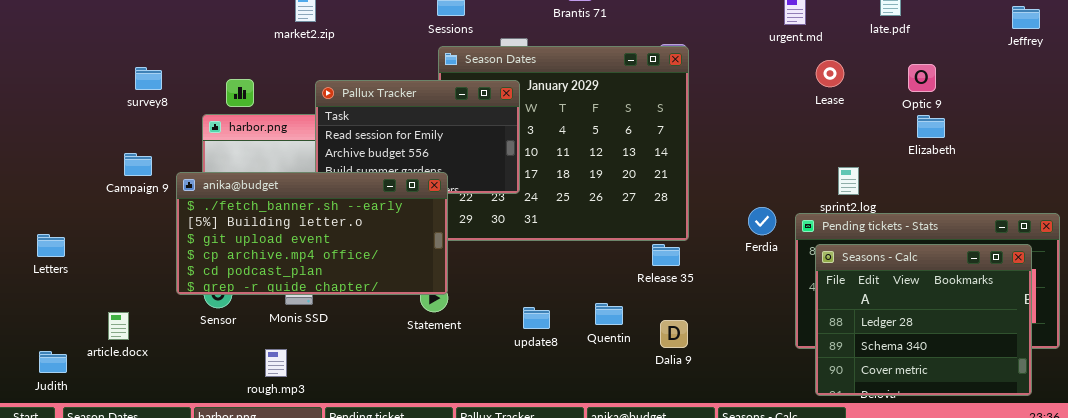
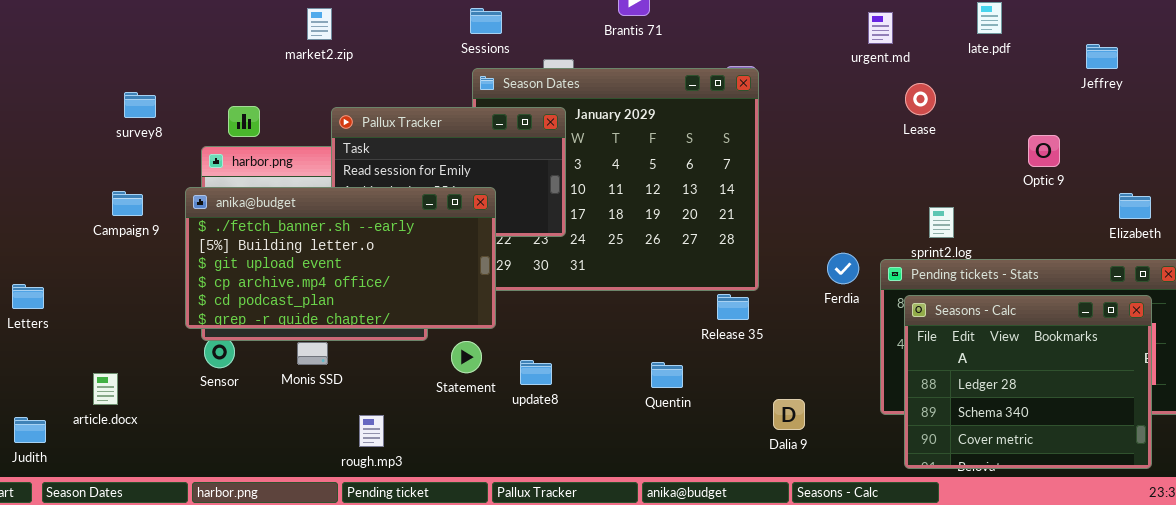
Jeffrey: [1012,6,1040,29] -> [1086,44,1118,69], moved
Optic 9: [908,64,936,92] -> [1028,135,1060,167], moved
Elizabeth: [917,115,945,138] -> [1119,193,1151,219], moved
anika@budget: [176,172,448,295] -> [185,187,496,329], moved
update8: [523,307,550,329] -> [520,360,552,385], moved
Dalia 9: [660,320,688,348] -> [773,399,805,430], moved
rough.mp3: [265,349,287,377] -> [359,415,384,447], moved

